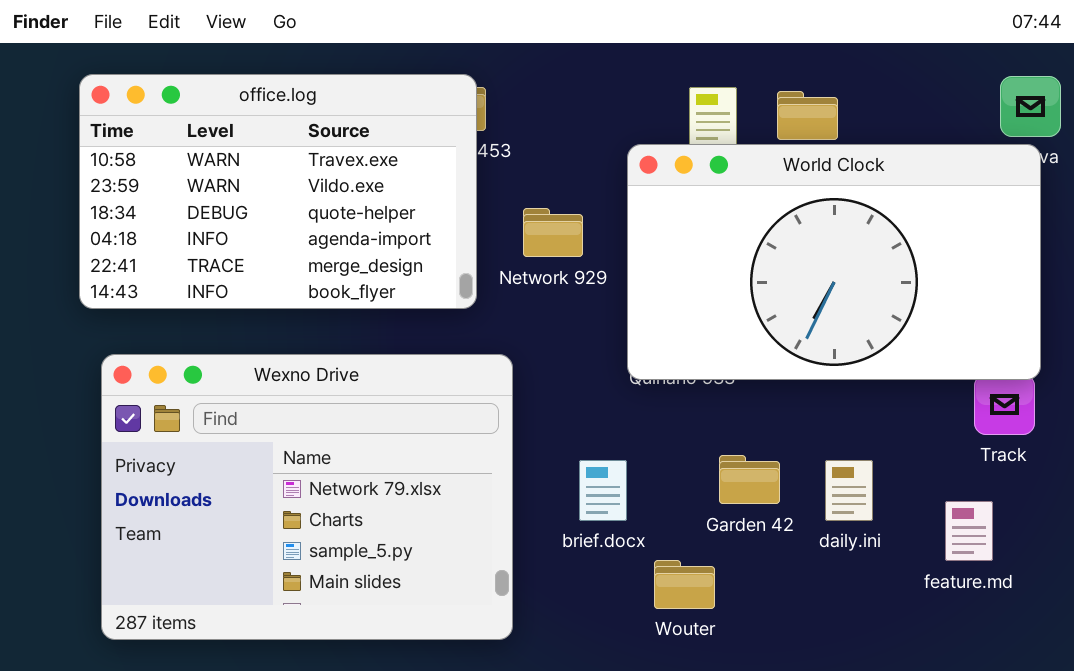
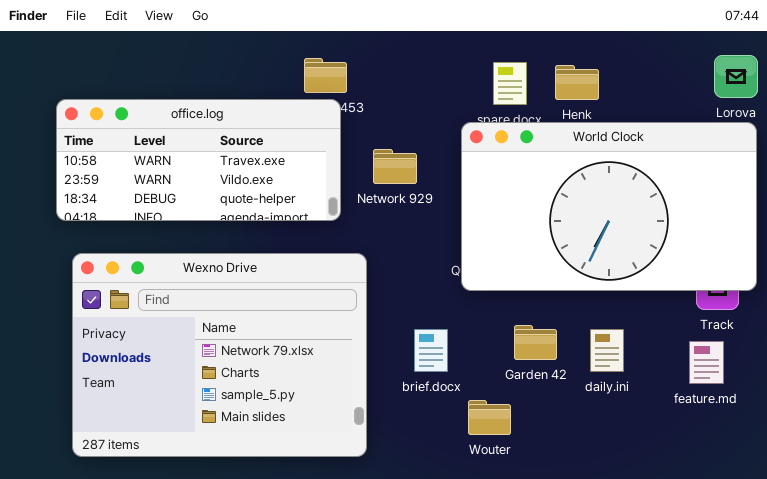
office.log: [79,74,477,309] -> [56,99,341,221], resized
World Clock: [627,144,1041,380] -> [461,122,757,291], moved
feature.md: [945,501,993,561] -> [689,341,724,384], moved

